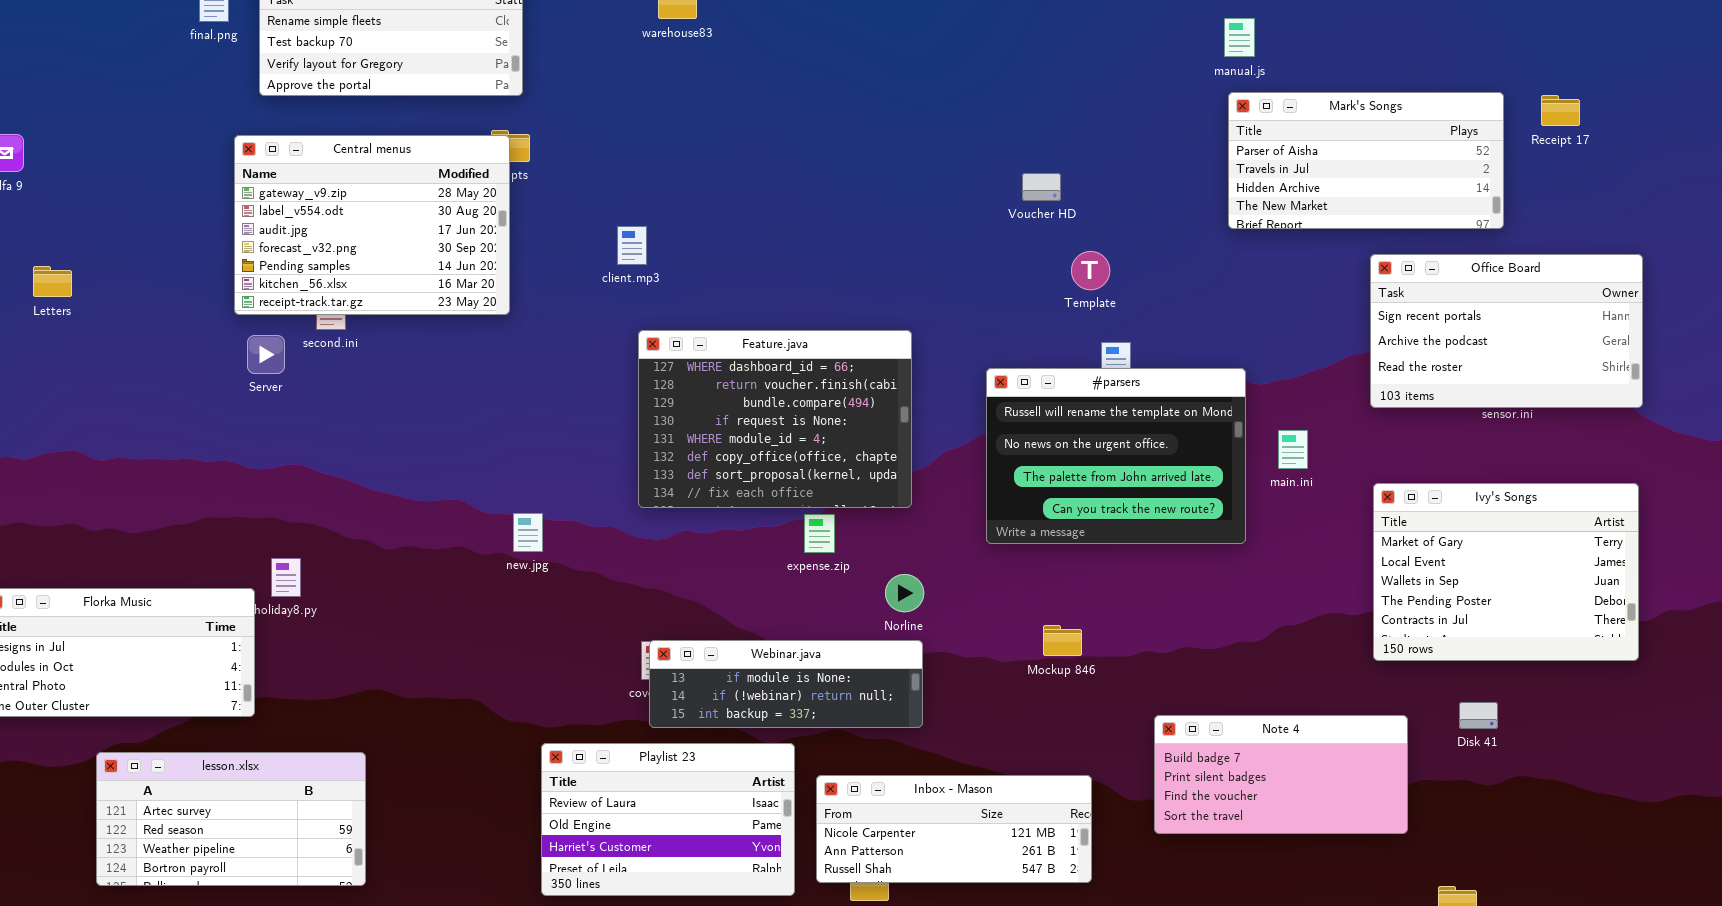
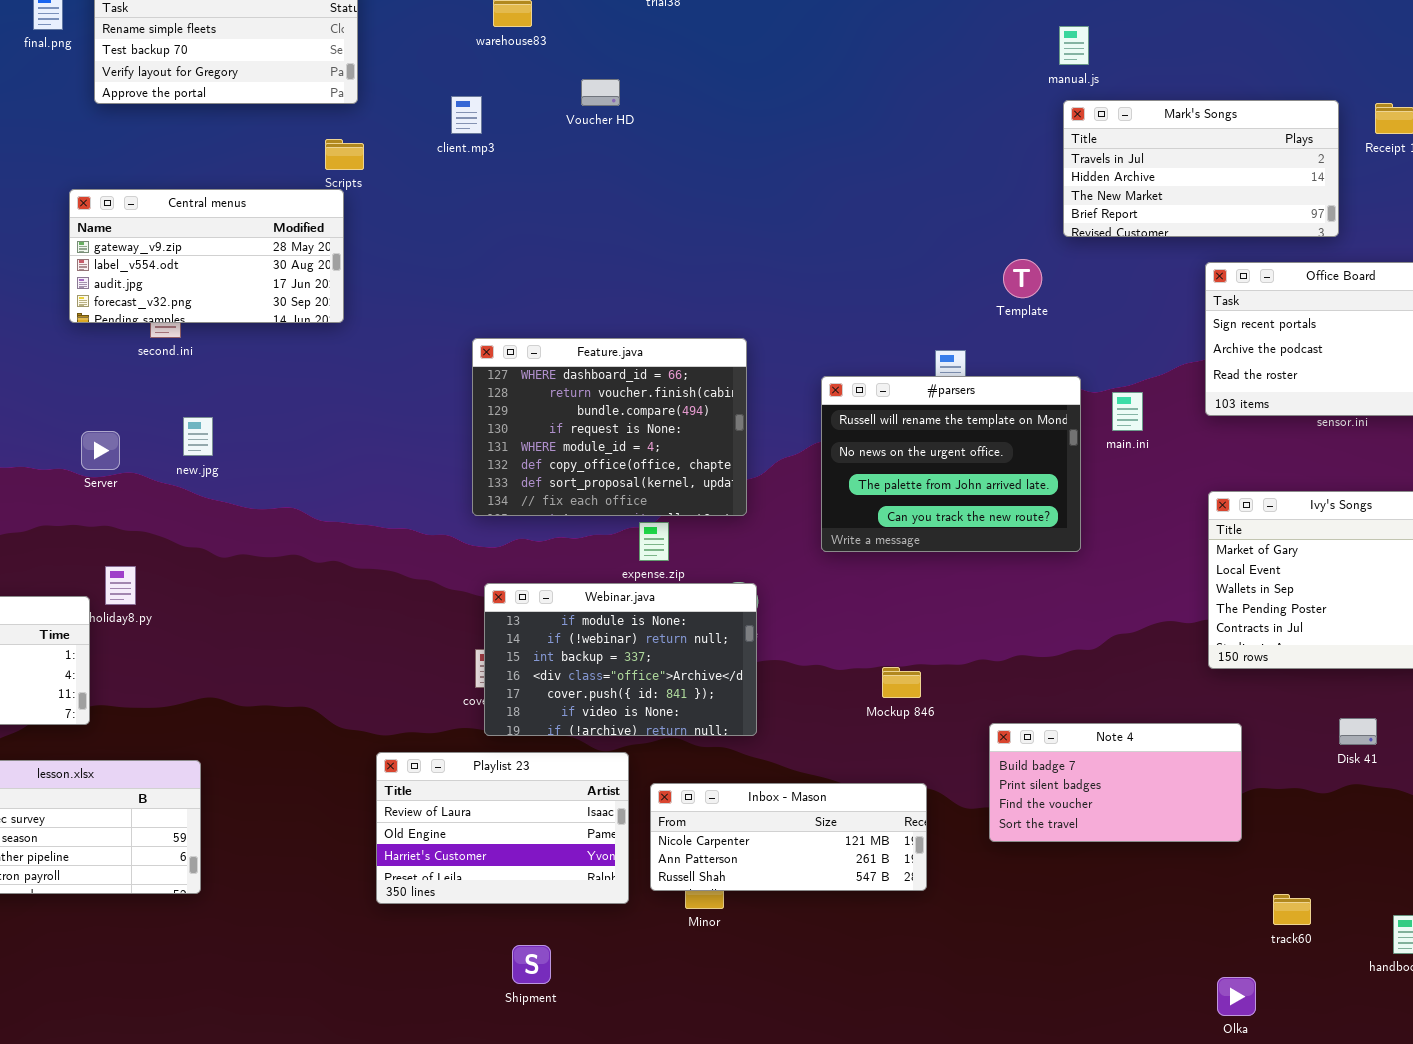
Mark's Songs: [1228,92,1504,229] -> [1063,100,1339,237], scrolled down 1 row
Central menus: [234,135,510,315] -> [69,189,344,323], resized
Voucher HD: [1022,173,1061,201] -> [581,79,620,106], moved
client.mp3: [617,226,647,265] -> [451,96,482,134], moved
Template: [1071,251,1110,290] -> [1003,259,1042,298], moved
Server: [247,335,285,374] -> [81,431,120,470], moved
main.ini: [1278,430,1308,469] -> [1112,392,1143,431], moved
new.jpg: [513,513,543,552] -> [183,417,213,456], moved
Mockup 846: [1043,625,1082,656] -> [882,667,921,698], moved
Webinar.java: [649,640,923,728] -> [484,583,757,736], resized
Disk 41: [1459,702,1498,729] -> [1339,718,1377,745], moved

